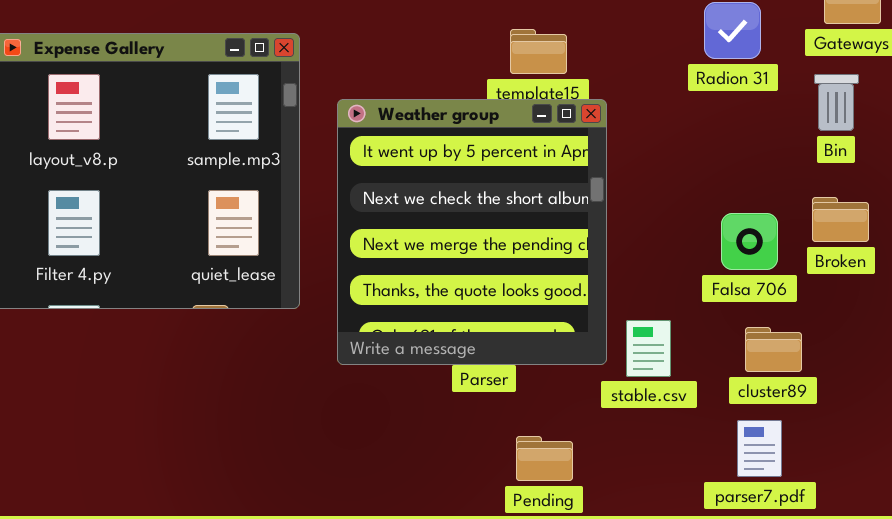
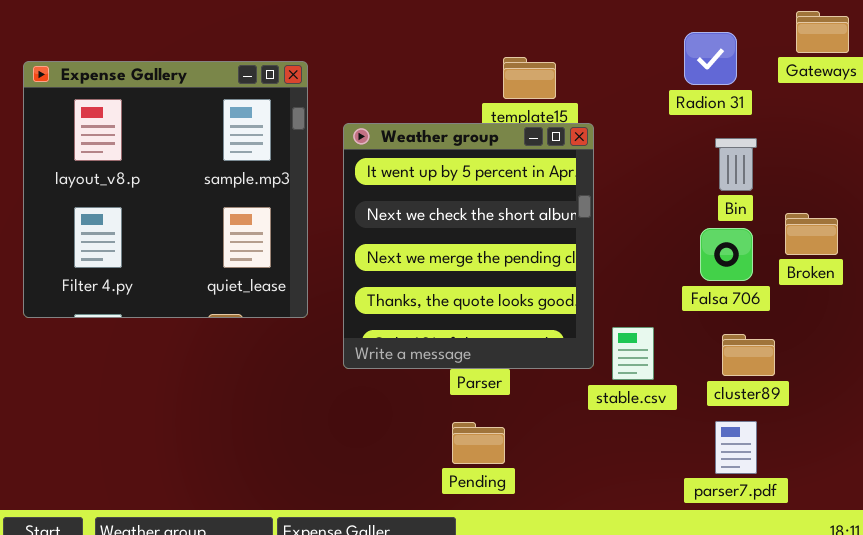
Bin: [814,74,859,131] -> [715,138,757,191], moved
Pending: [516,436,573,481] -> [452,422,505,464], moved

